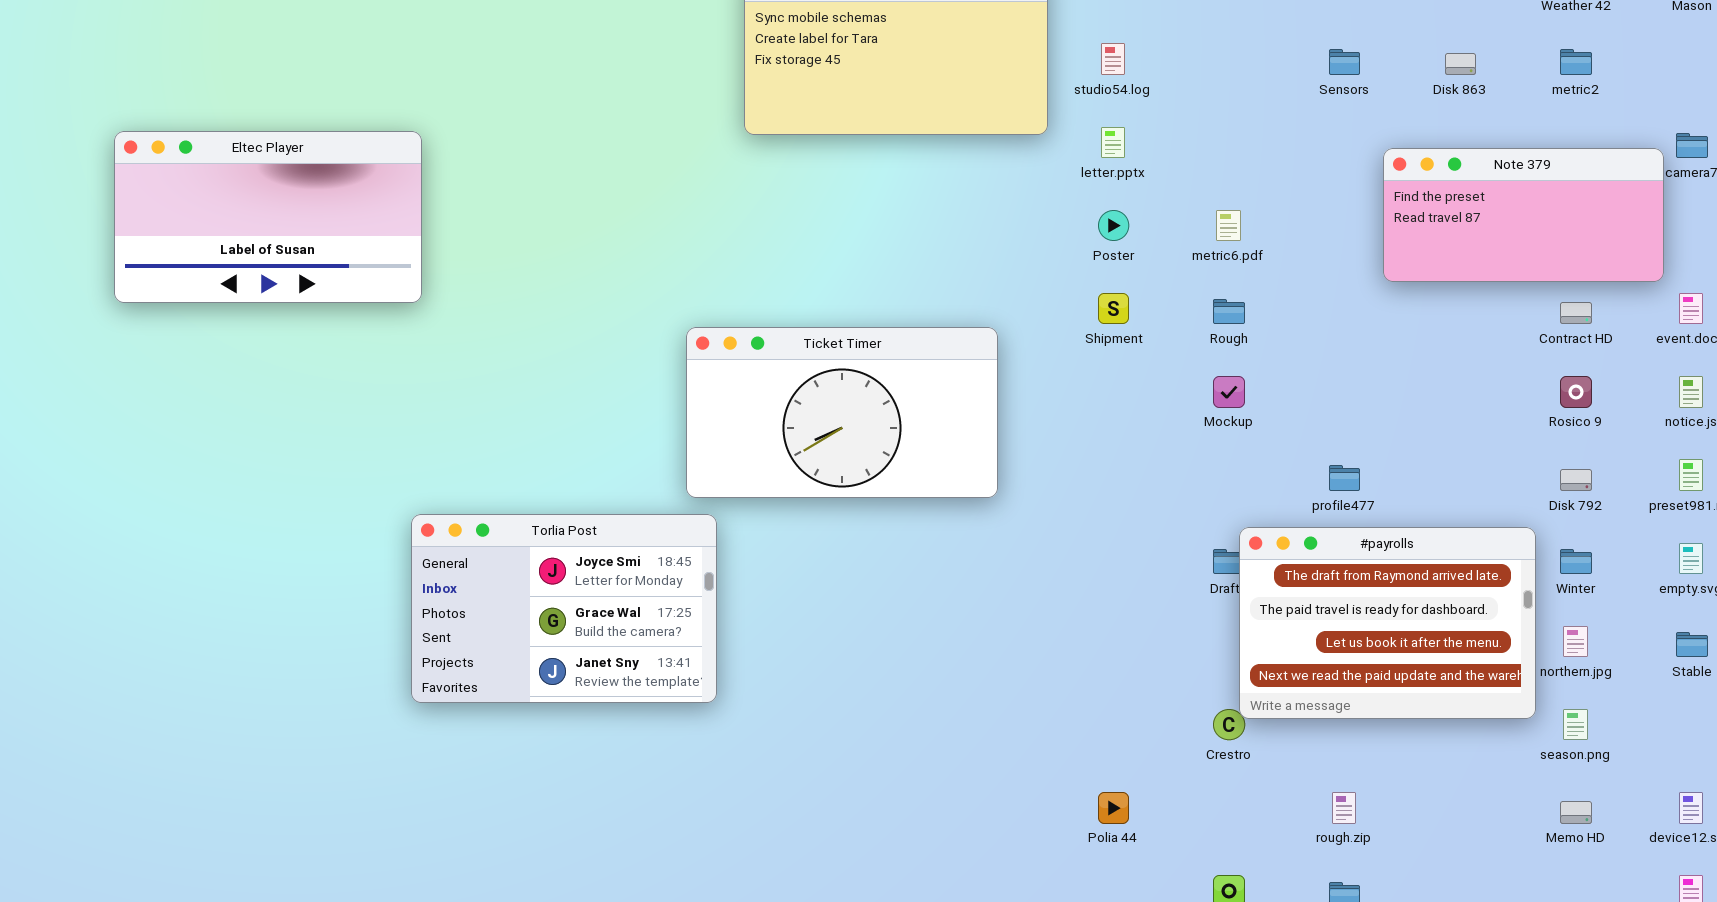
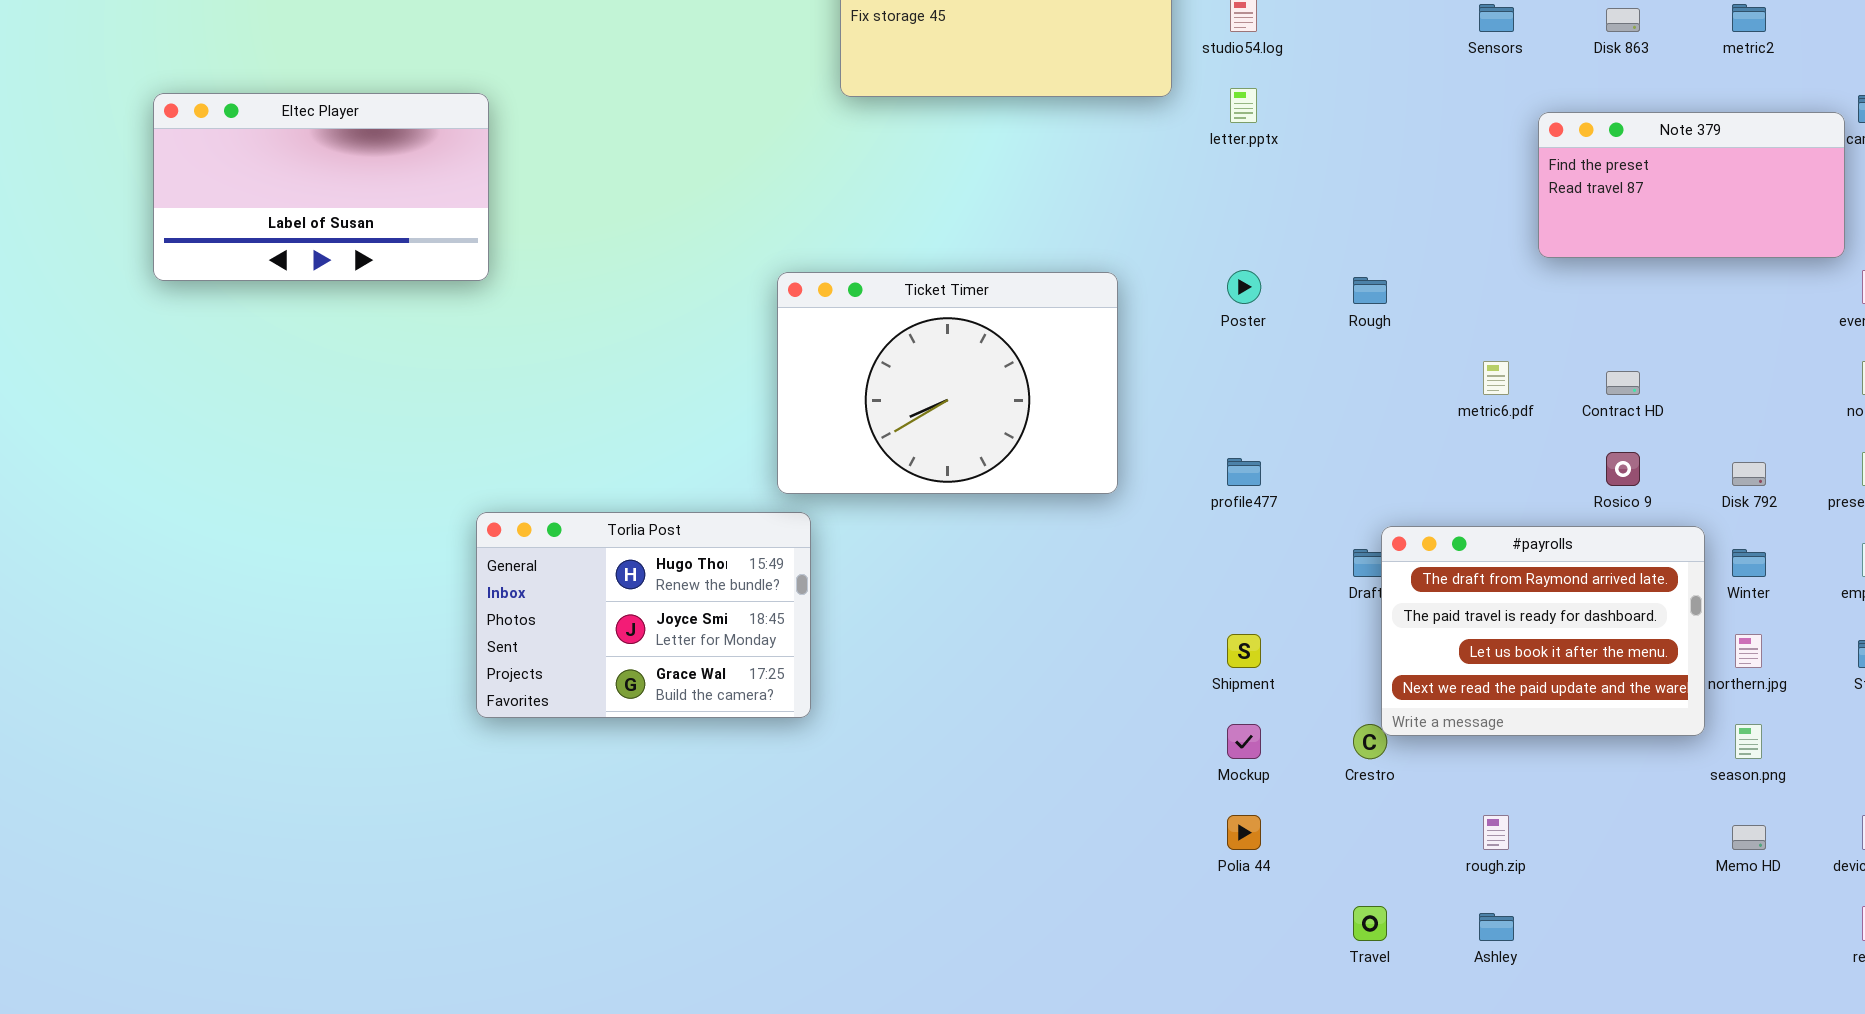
Poster: [1098,210,1129,241] -> [1227,270,1261,304], moved
metric6.pdf: [1216,210,1241,241] -> [1483,361,1509,395], moved
Shipment: [1098,293,1129,324] -> [1227,634,1261,668], moved
Contract HD: [1560,302,1592,324] -> [1606,371,1640,395], moved
Ticket Timer: [686,327,998,498] -> [777,272,1118,494], resized
Mockup: [1213,376,1245,408] -> [1227,724,1261,759], moved
Rosico 9: [1560,376,1592,408] -> [1606,452,1640,486], moved
profile477: [1329,465,1360,491] -> [1227,458,1261,486], moved
Torlia Post: [411,514,717,703] -> [476,512,811,718], scrolled up 1 row

